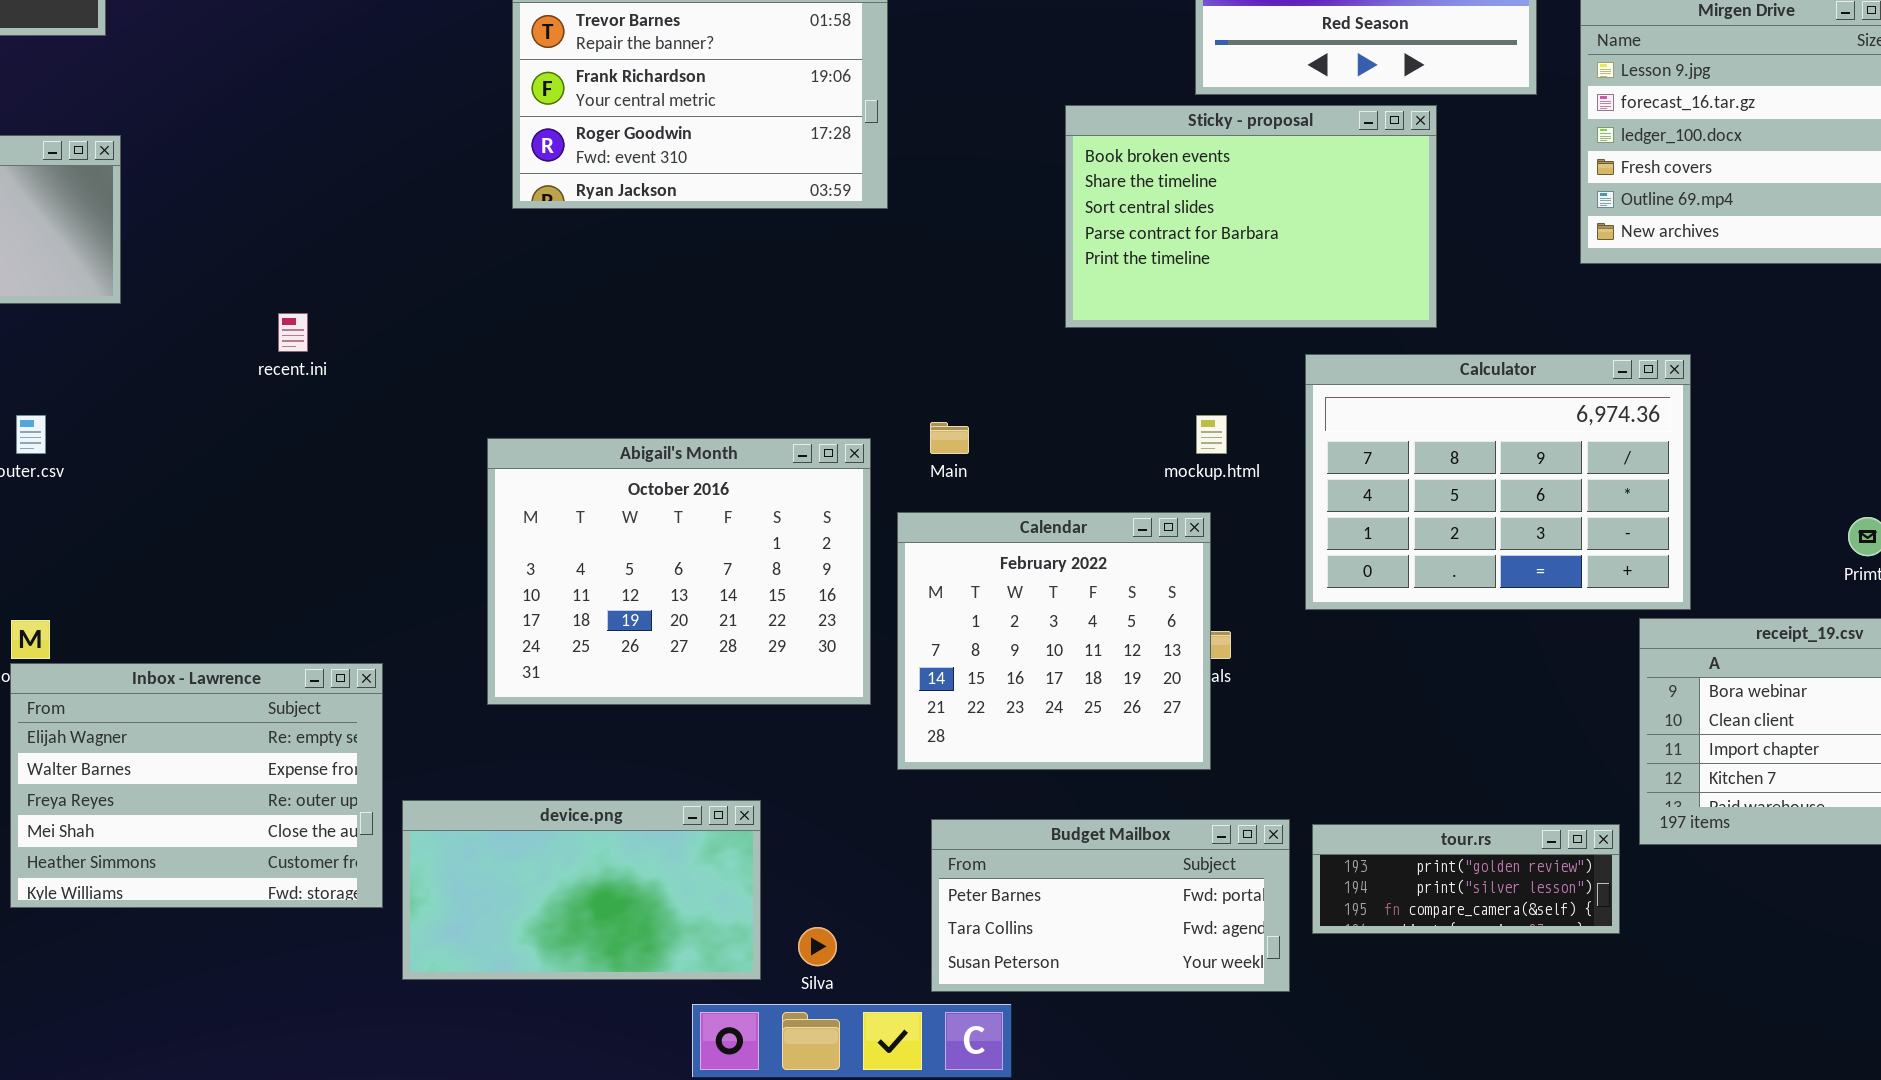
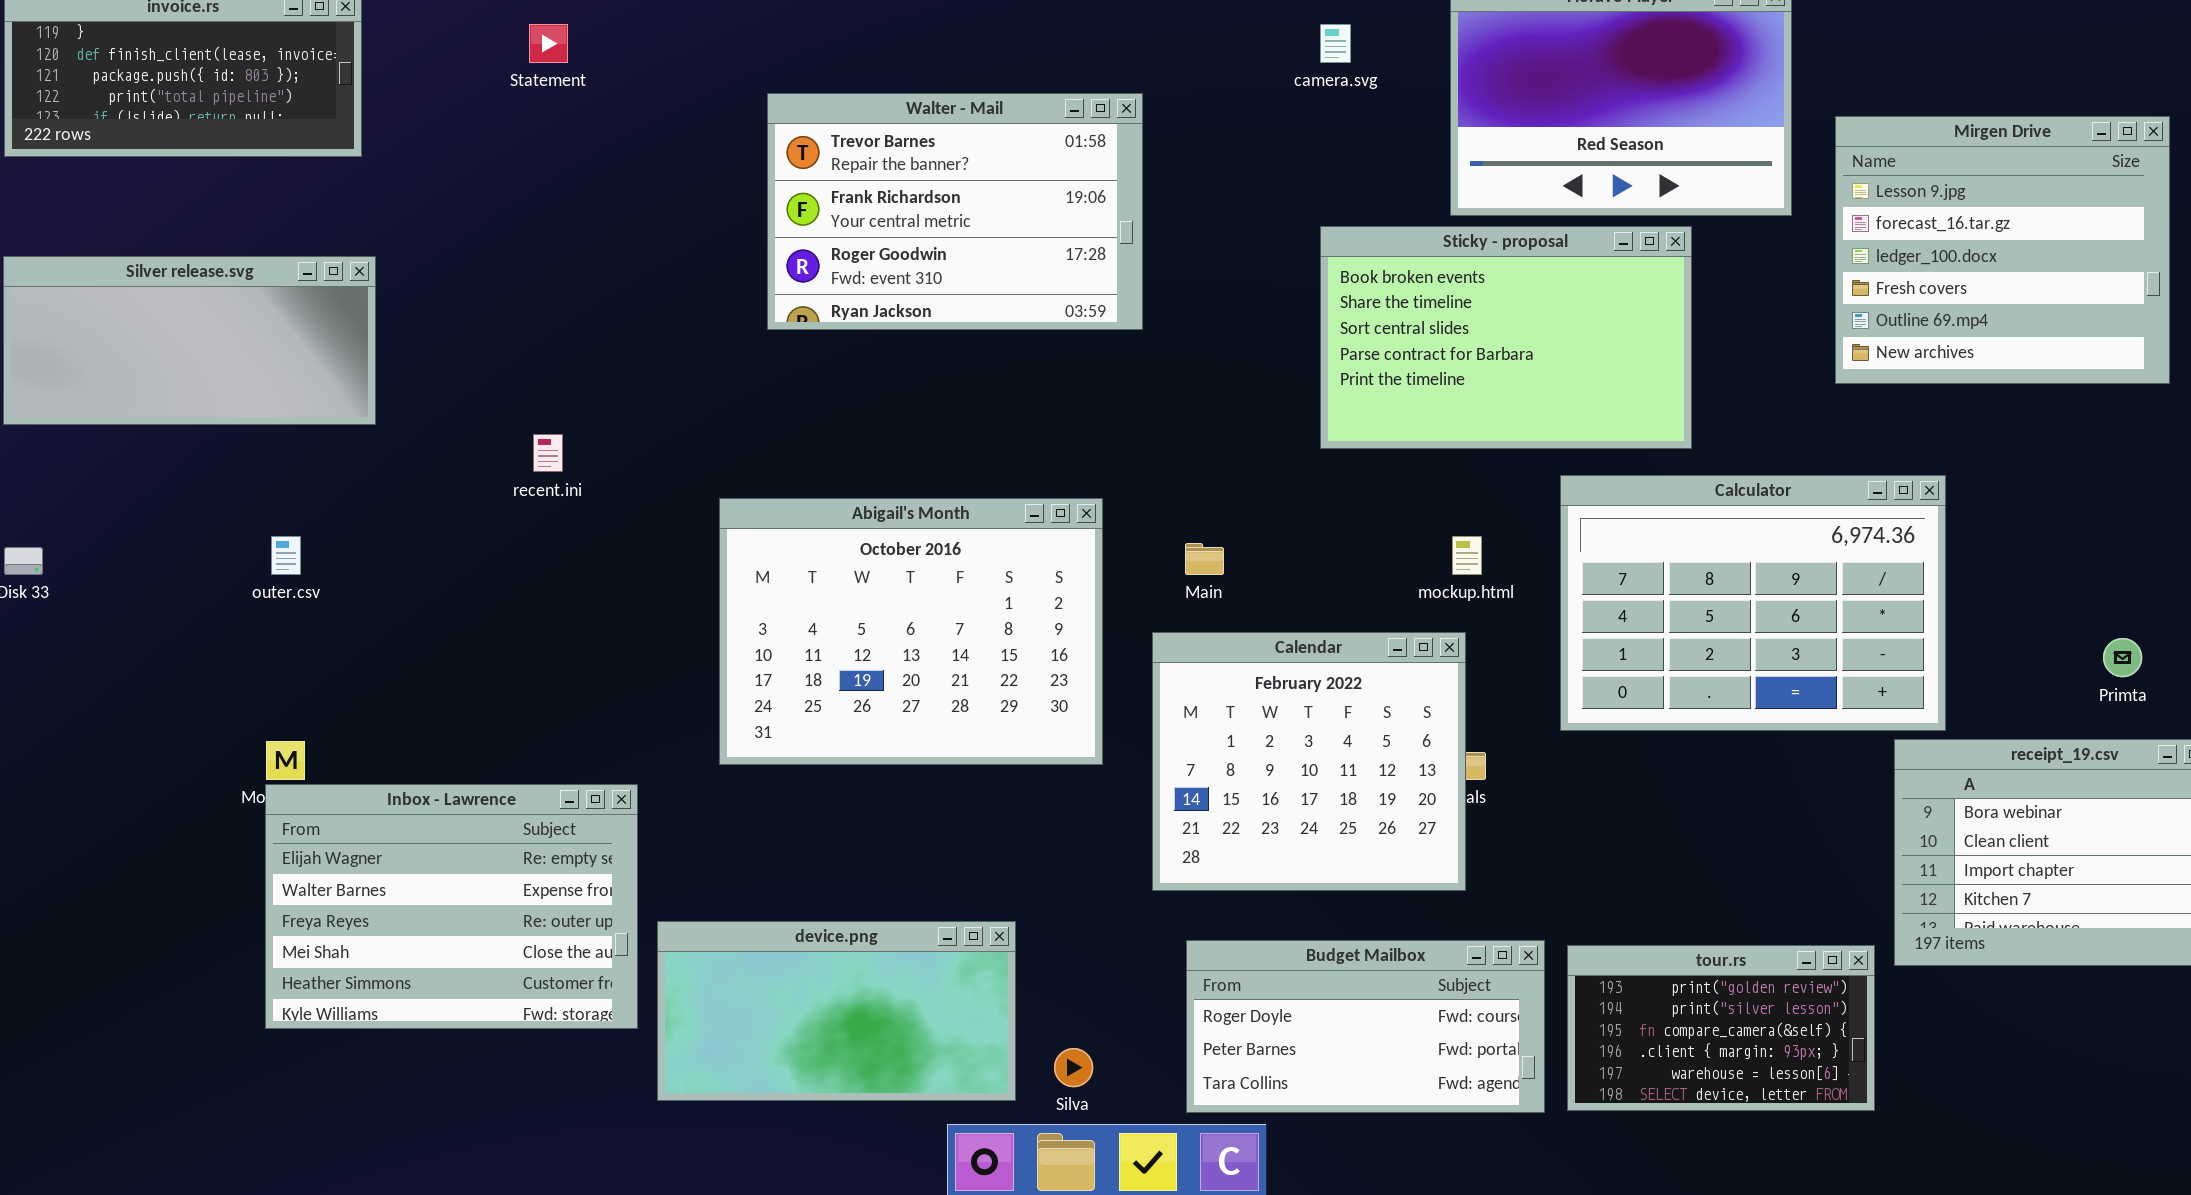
Abigail's Month: [487,438,871,705] -> [719,498,1103,765], moved
Budget Mailbox: [931,819,1290,992] -> [1186,940,1545,1113], scrolled up 1 row
tour.rs: [1312,824,1620,934] -> [1567,945,1875,1111], resized

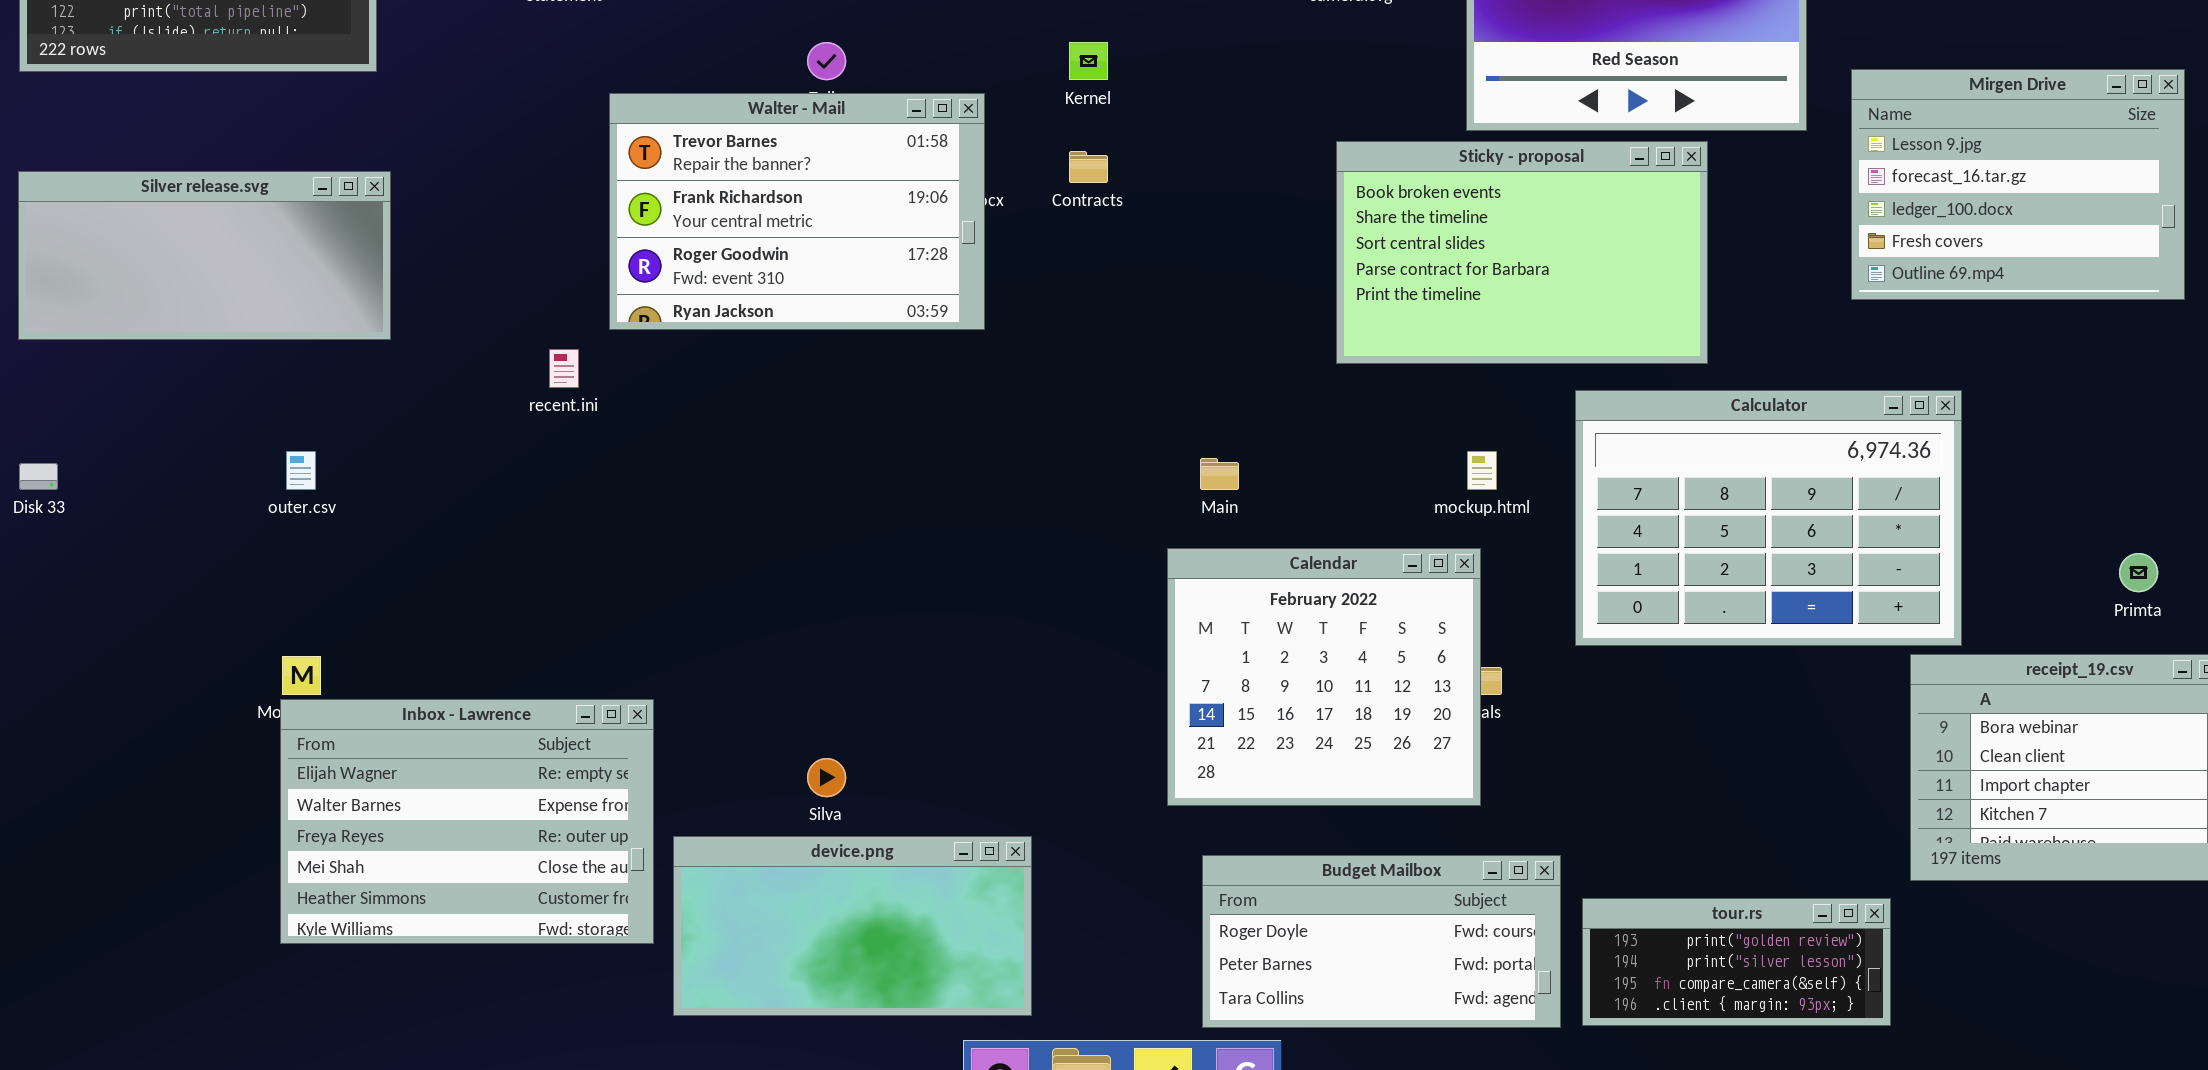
Walter - Mail: [767,93,1143,330] -> [609,93,985,330], moved
Mirgen Drive: [1835,116,2170,384] -> [1851,69,2185,300], resized
Abigail's Month: [719,498,1103,765] -> none, closed
tour.rs: [1567,945,1875,1111] -> [1582,898,1891,1026], resized
Silva: [1054,1048,1093,1087] -> [807,758,846,797], moved

